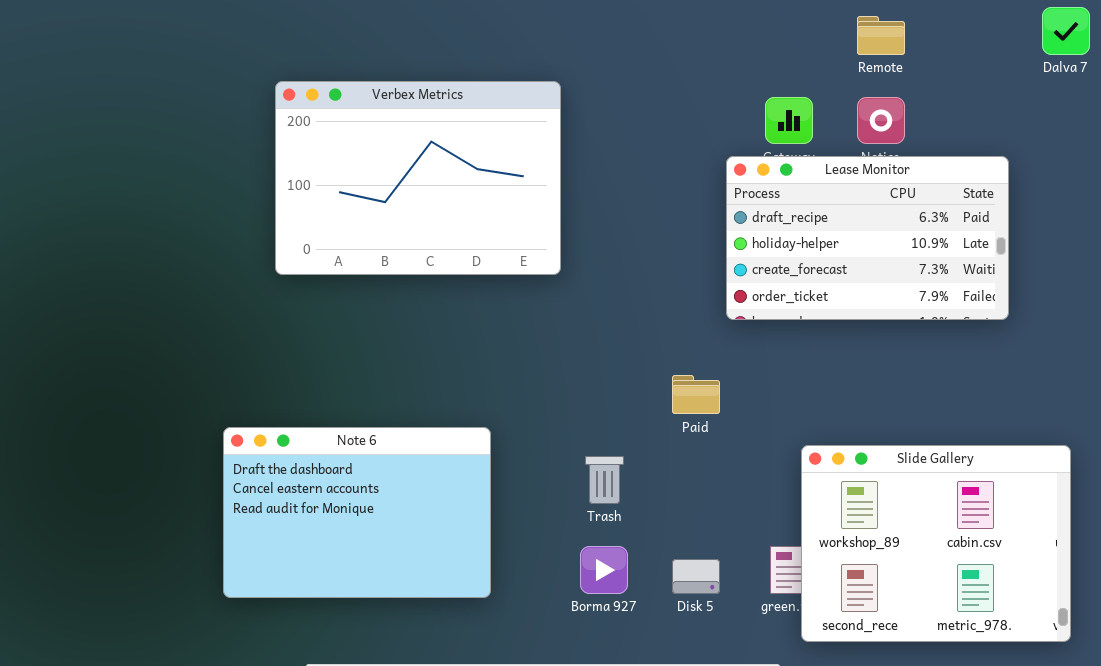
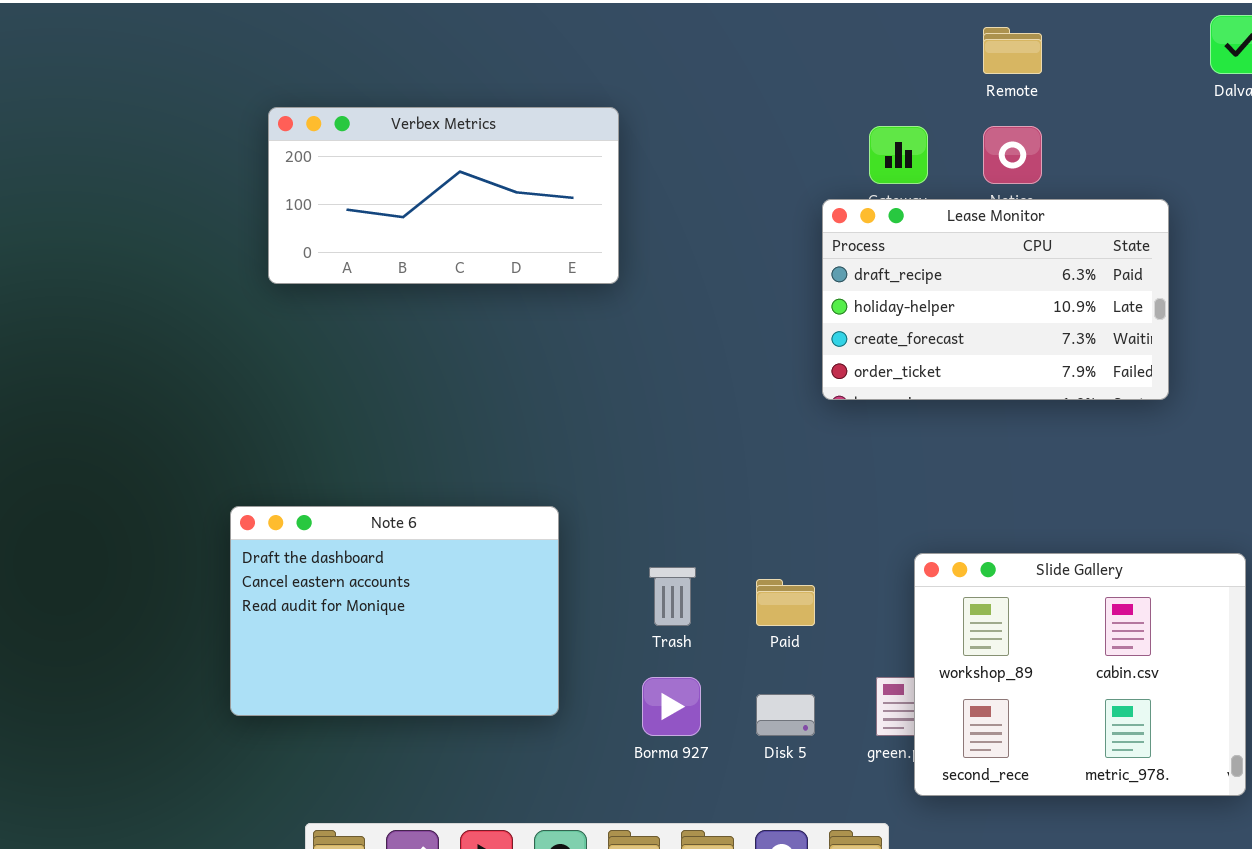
Verbex Metrics: [275,81,561,275] -> [268,107,619,284], resized
Paid: [672,375,720,414] -> [756,579,815,626], moved
Note 6: [223,427,491,598] -> [230,506,559,716], moved

